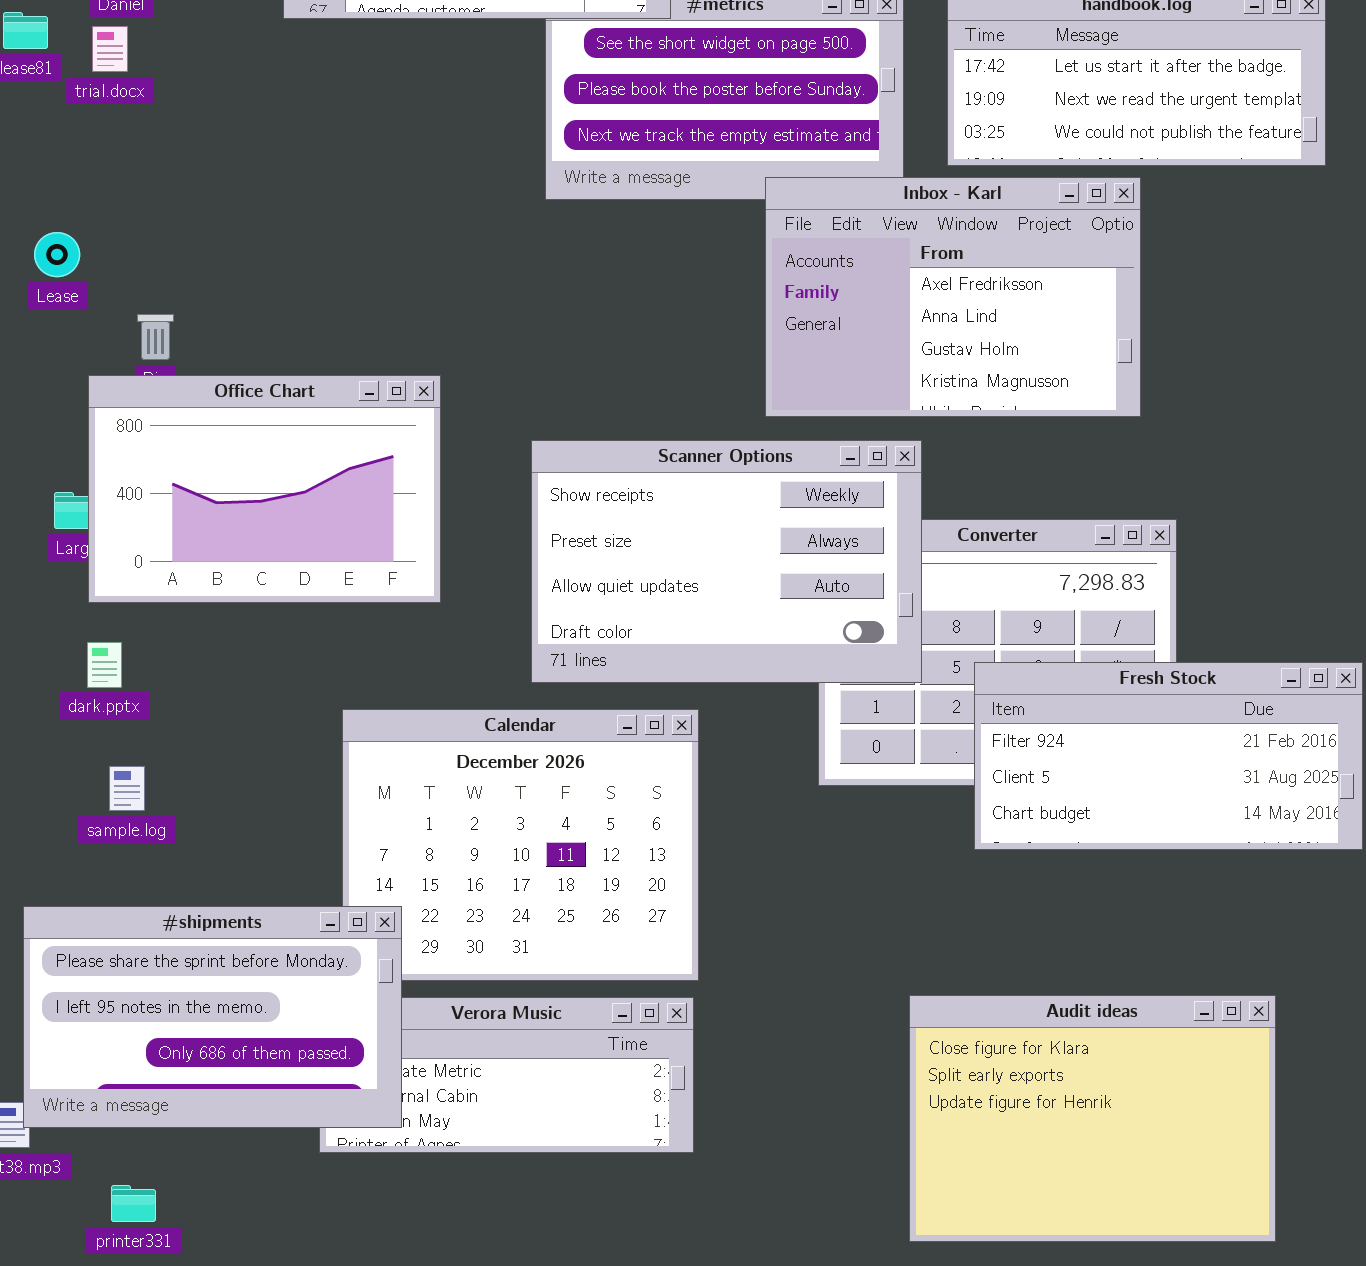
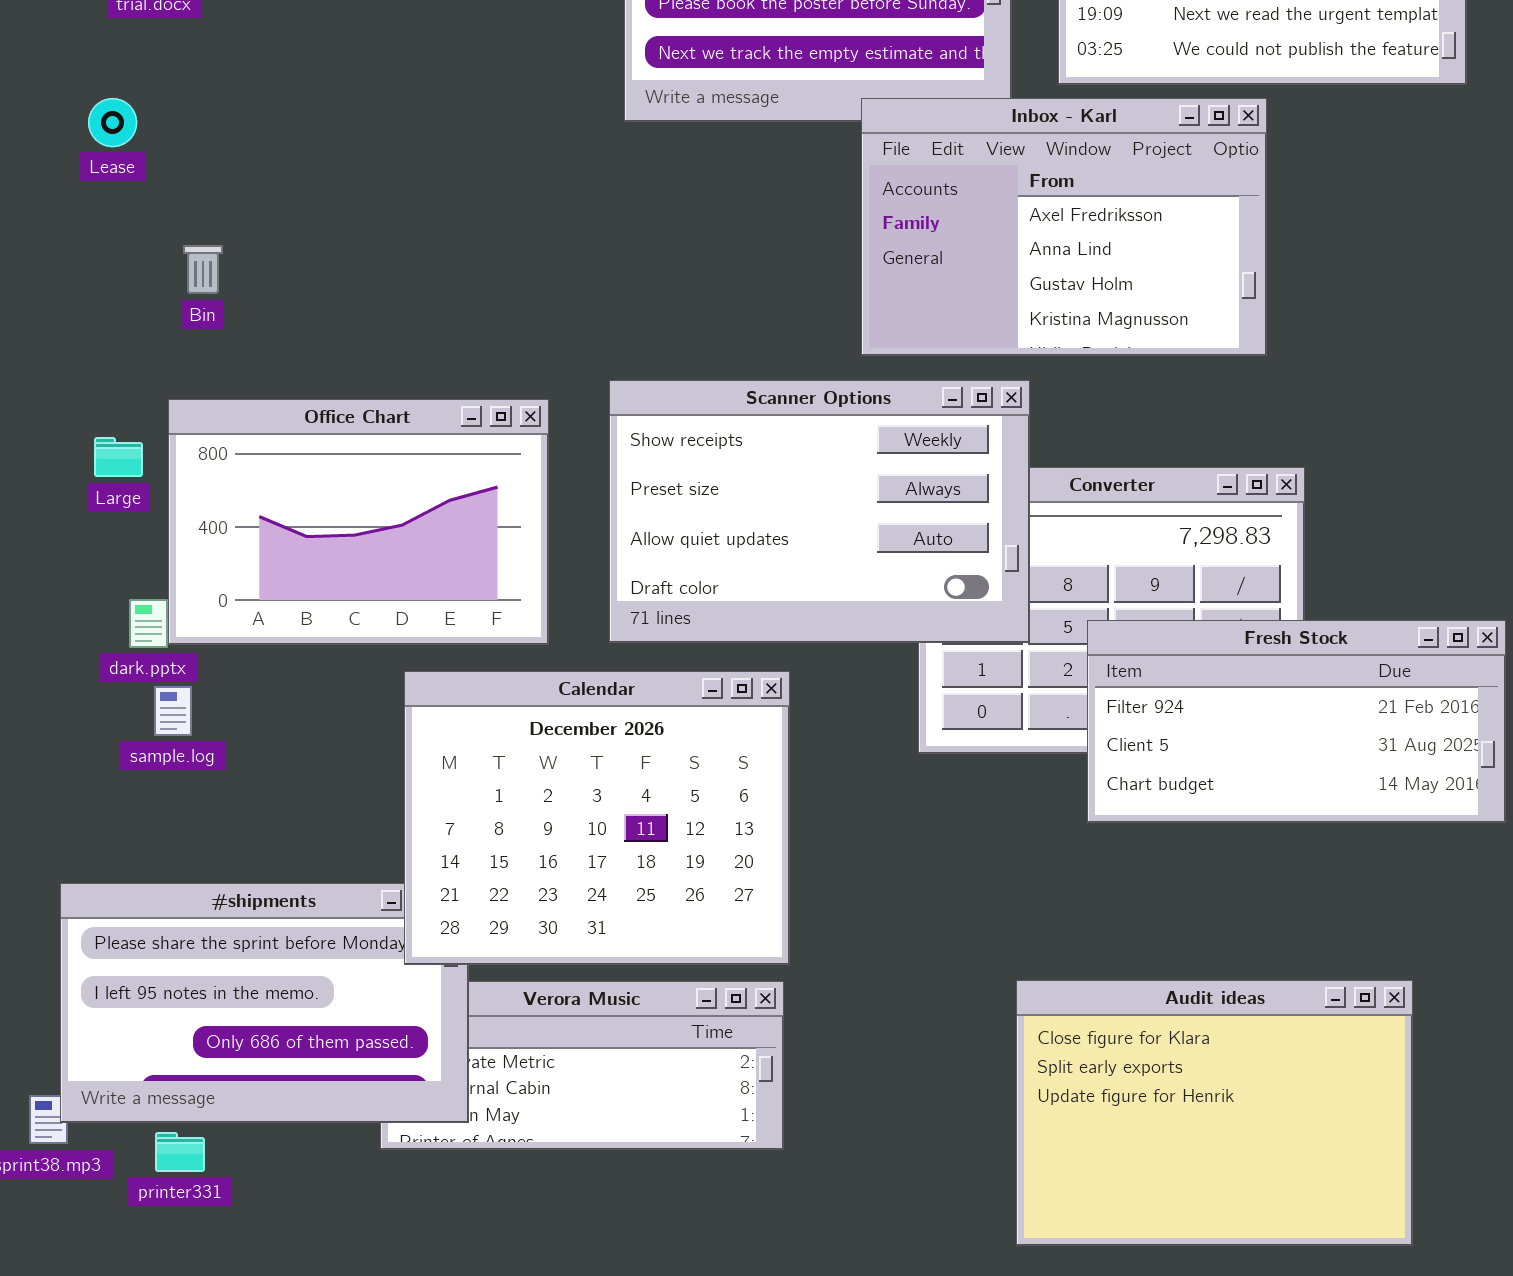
Lease: [34,232,80,277] -> [88,98,137,147], moved
Office Chart: [88,375,441,603] -> [168,399,549,645], moved
Calendar: [342,709,699,981] -> [404,671,790,965], raised
sample.log: [109,766,145,811] -> [154,686,192,736], moved
printer331: [111,1185,156,1222] -> [155,1132,205,1172], moved

